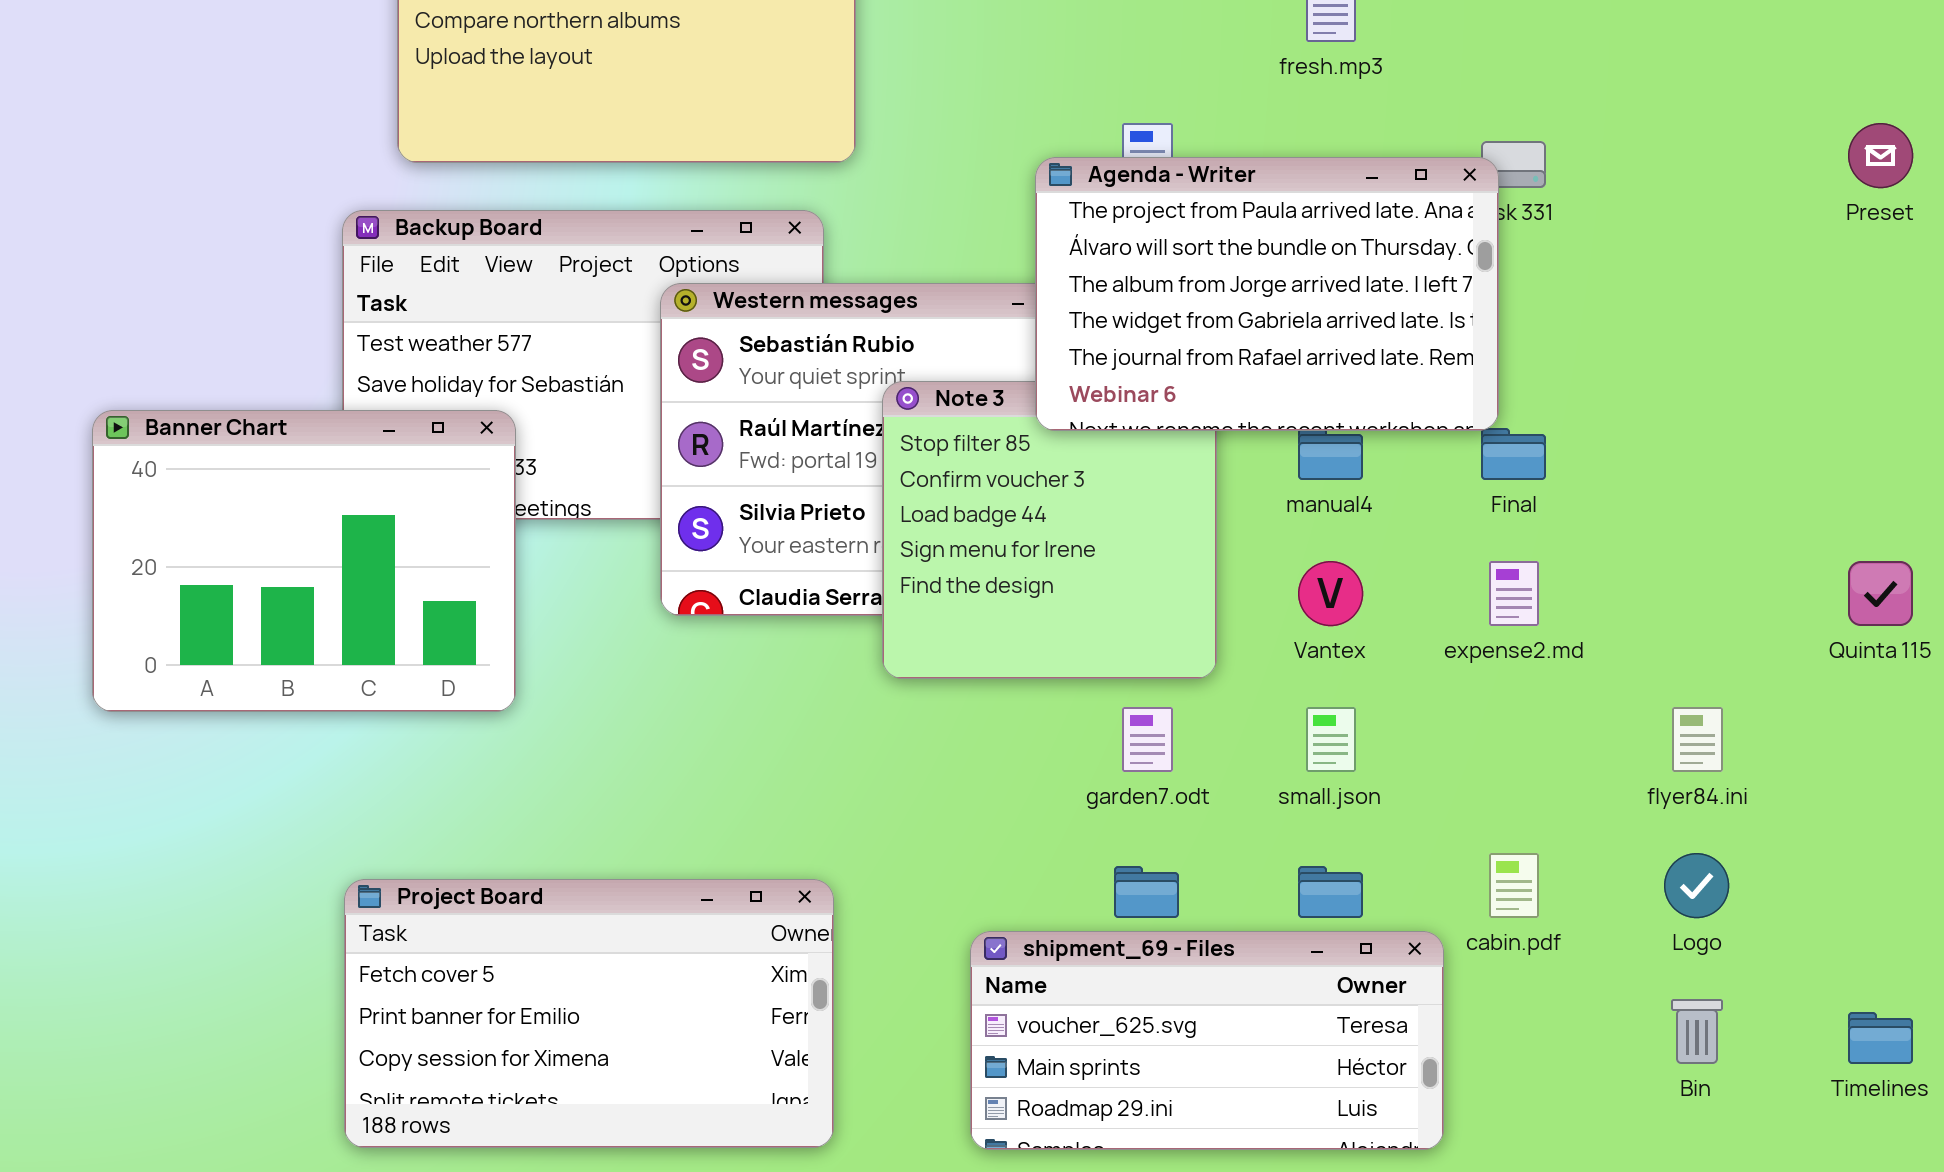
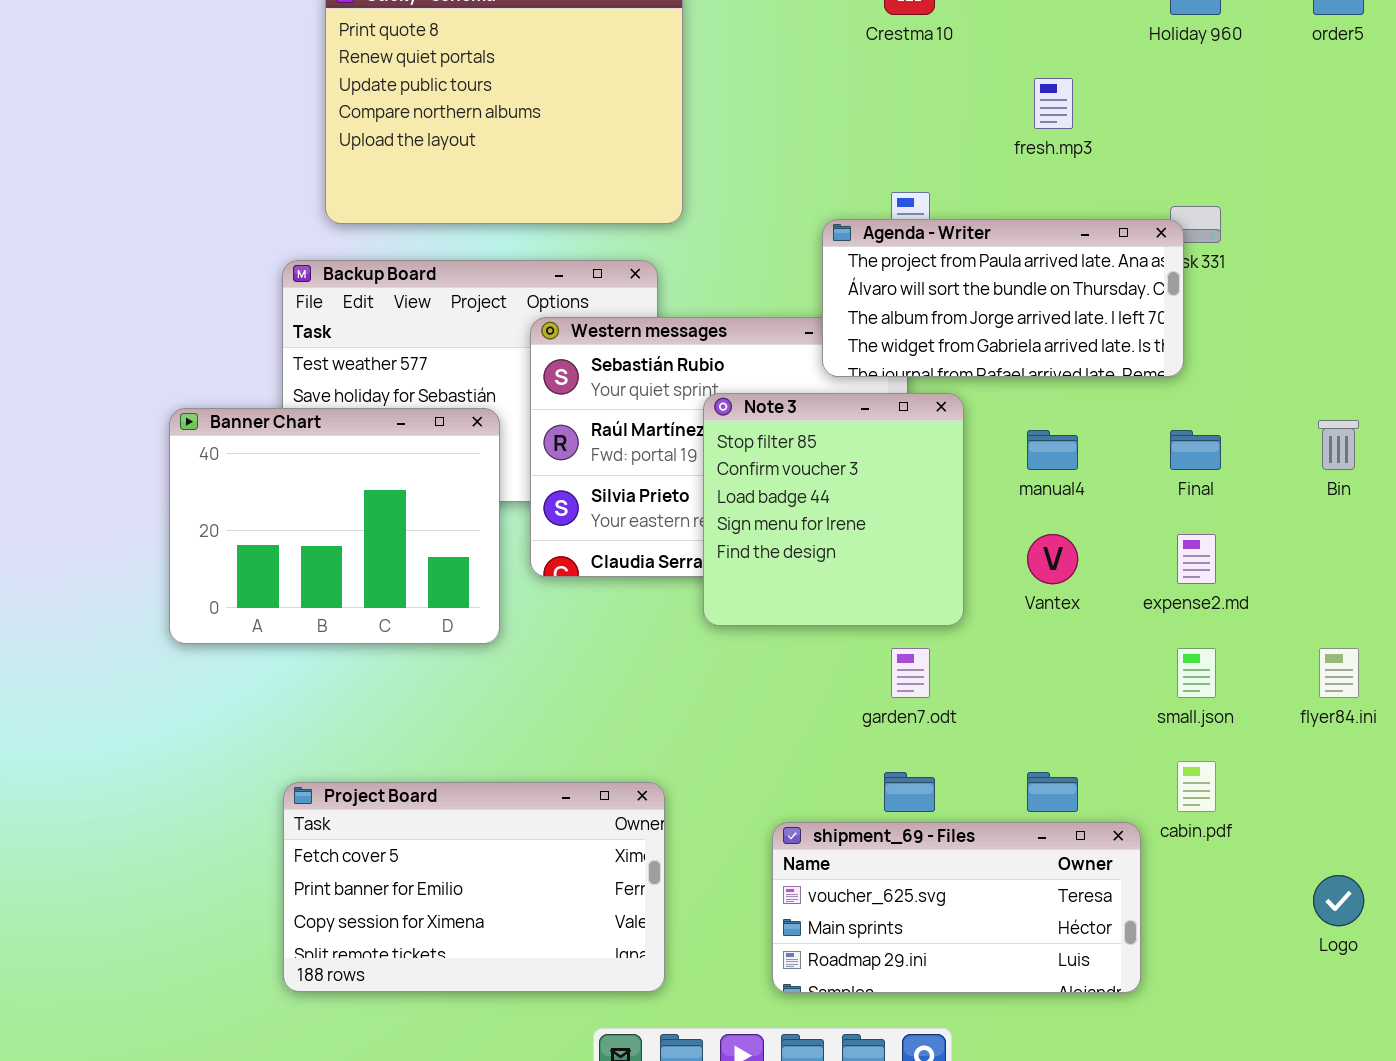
Agenda - Writer: [1035,157,1499,431] -> [822,219,1184,377], resized
Banner Chart: [92,410,516,712] -> [169,408,500,644], moved
small.json: [1306,707,1356,772] -> [1177,648,1216,698], moved
Logo: [1664,853,1729,918] -> [1313,875,1364,926], moved
Bin: [1671,999,1723,1064] -> [1318,420,1359,470], moved

